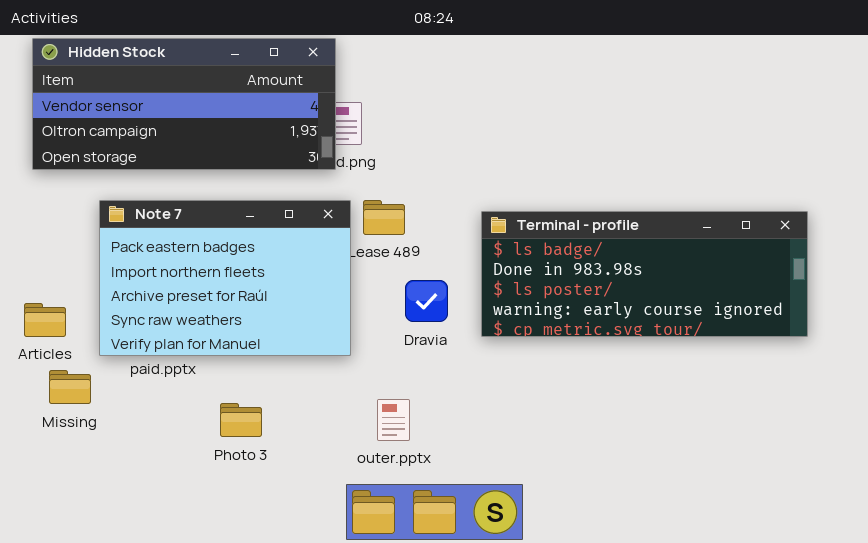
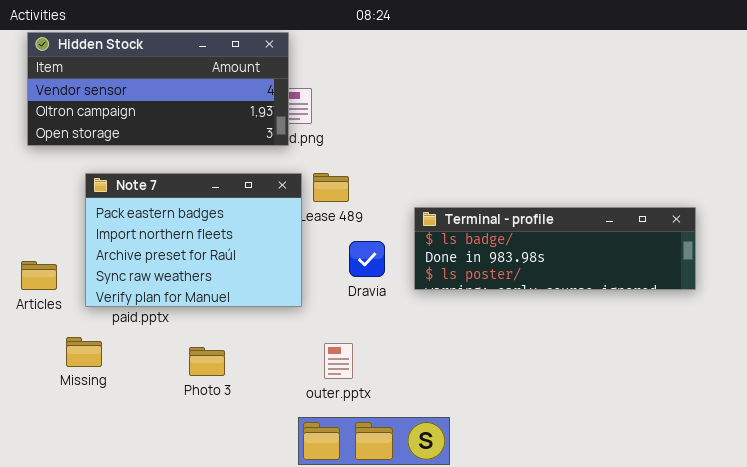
Terminal - profile: [481,211,808,337] -> [414,207,696,290], resized
Missing: [49,370,91,404] -> [66,337,102,367], moved

